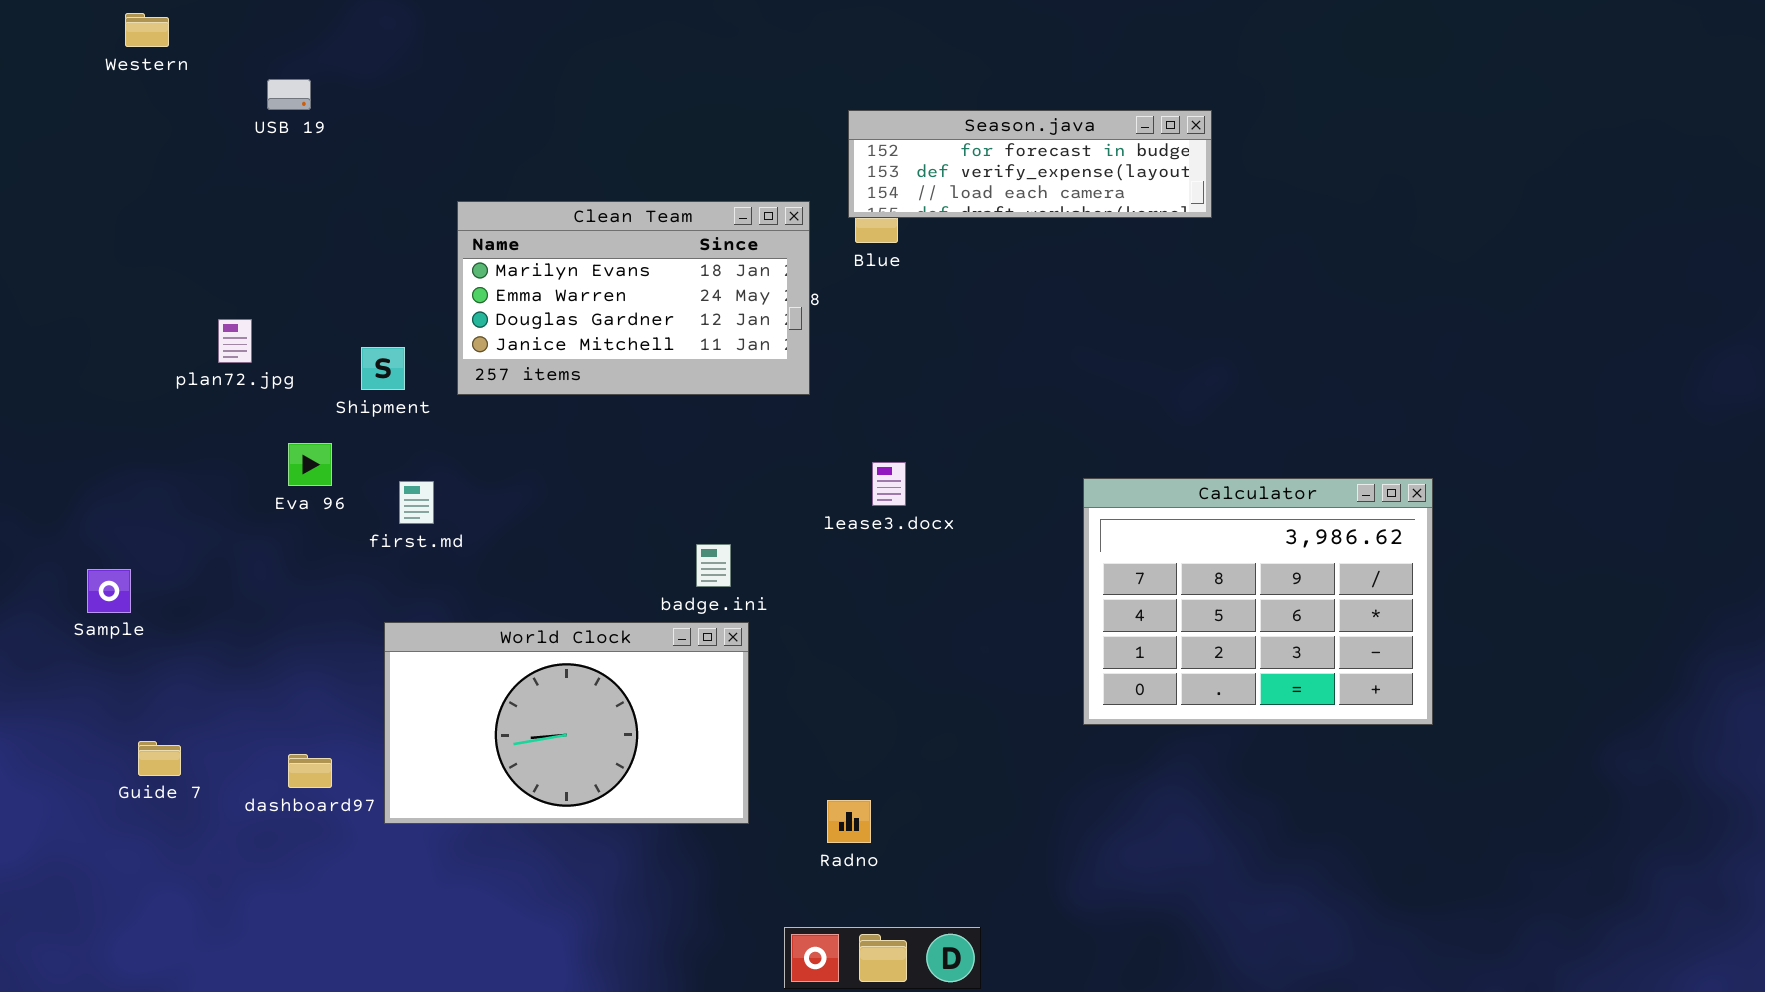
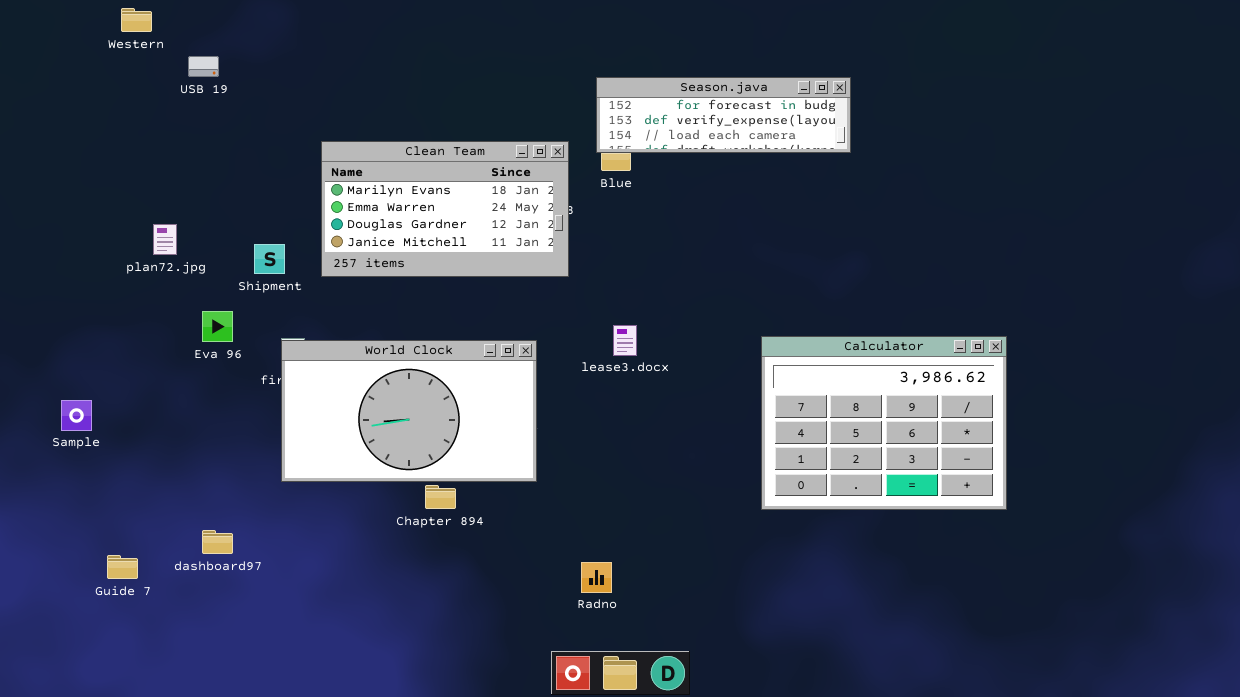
Western: [125,13,169,47] -> [121,8,152,32], moved
World Clock: [384,622,749,824] -> [281,340,537,482], moved
Guide 7: [138,741,181,776] -> [107,555,138,579], moved

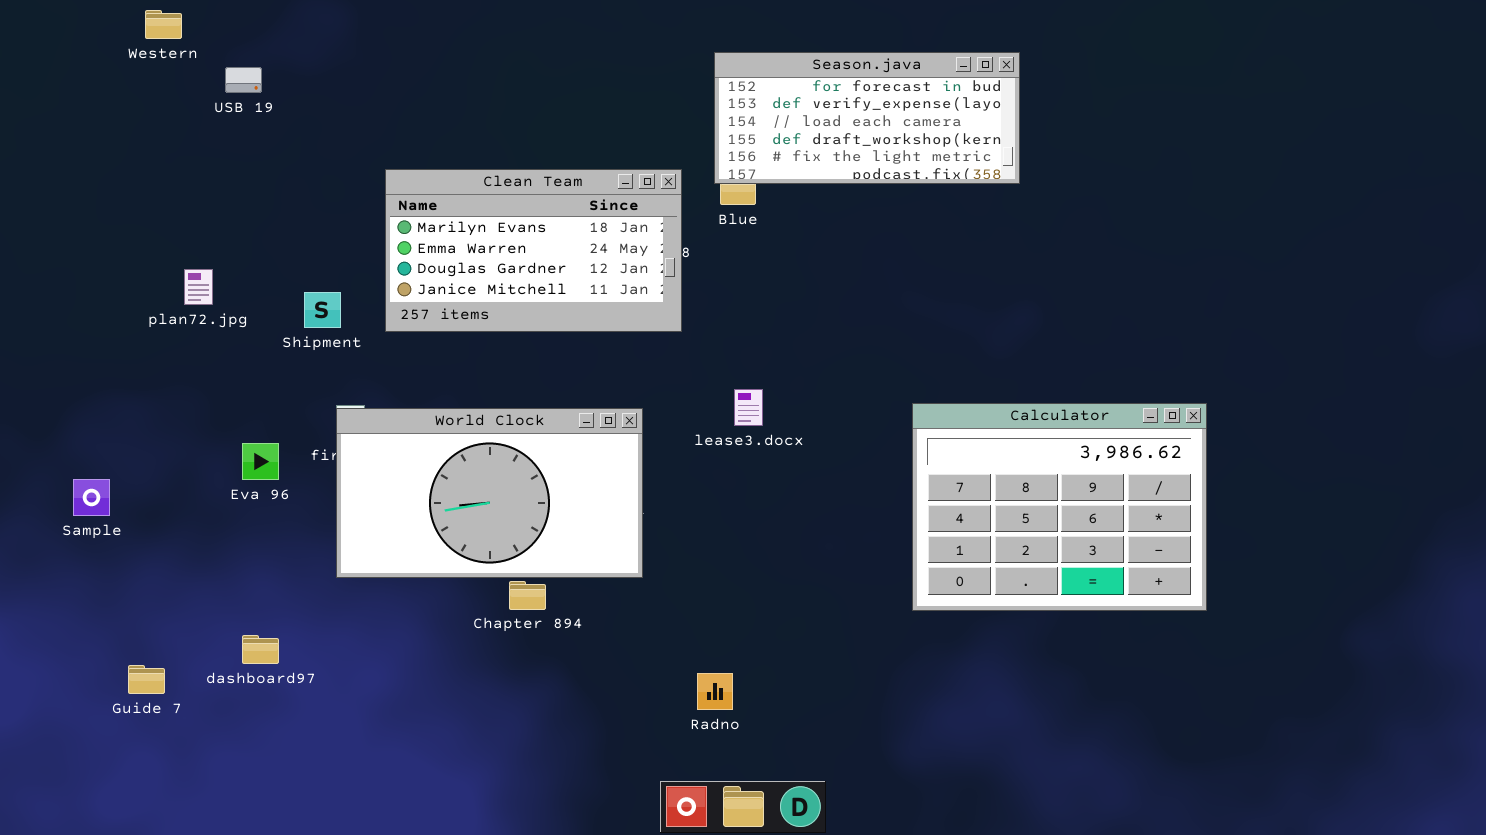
Season.java: [596,77,851,153] -> [714,52,1020,184], resized
Eva 96: [202,311,233,342] -> [242,443,279,480], moved

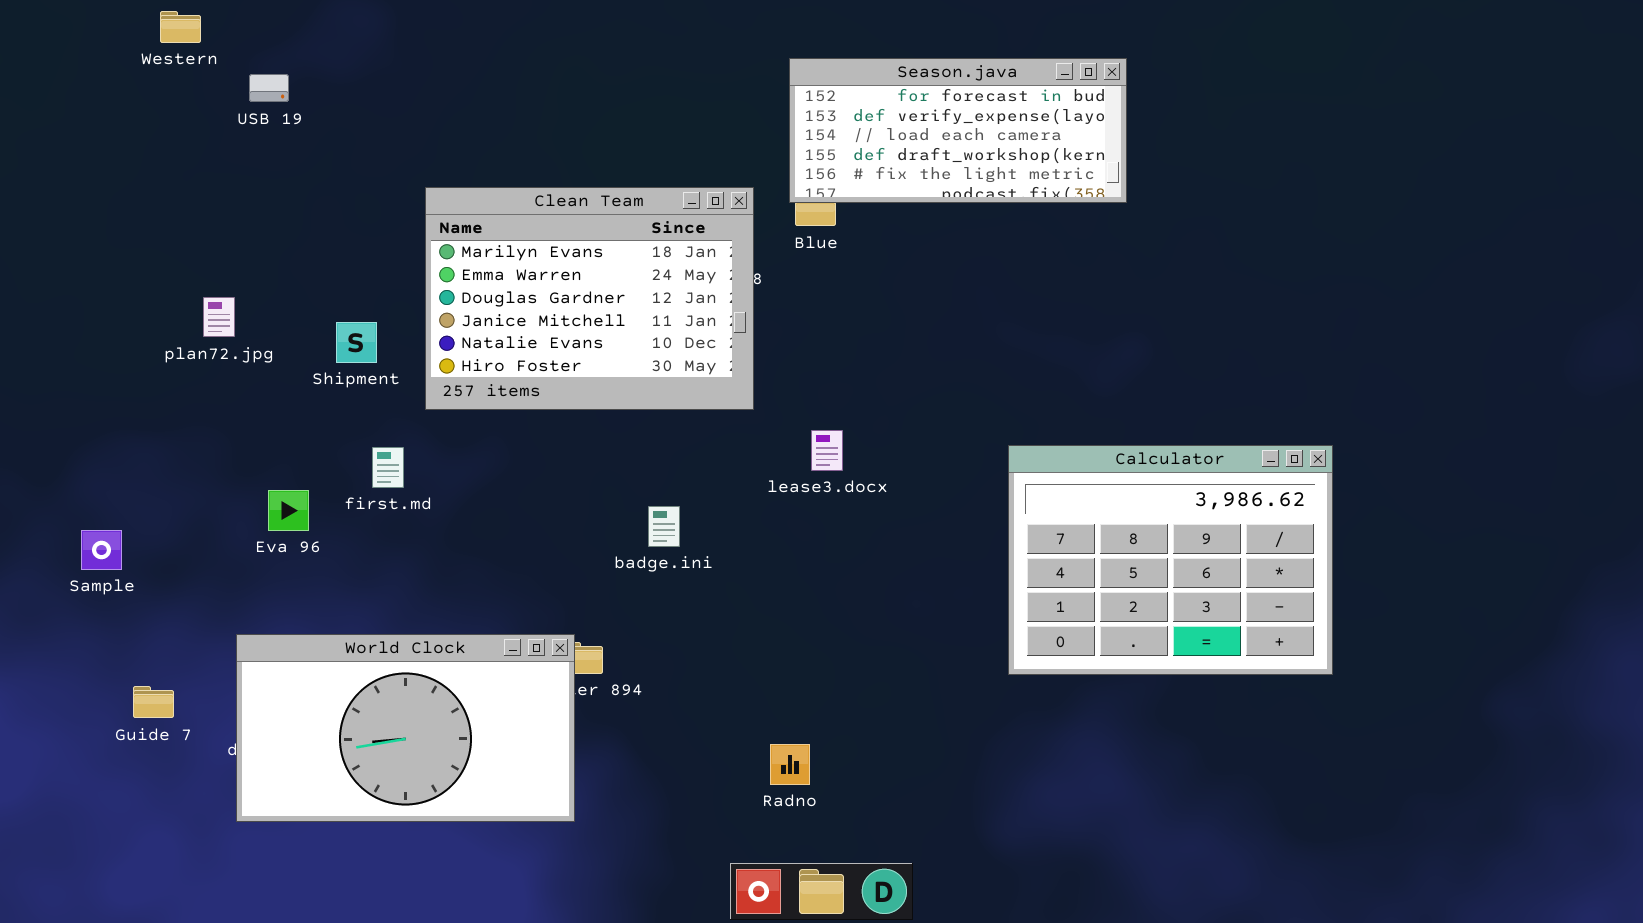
Clean Team: [385,169,682,332] -> [425,187,754,410], resized
World Clock: [336,408,643,578] -> [236,634,575,822], moved
Guide 7: [128,665,165,694] -> [133,686,174,718], moved

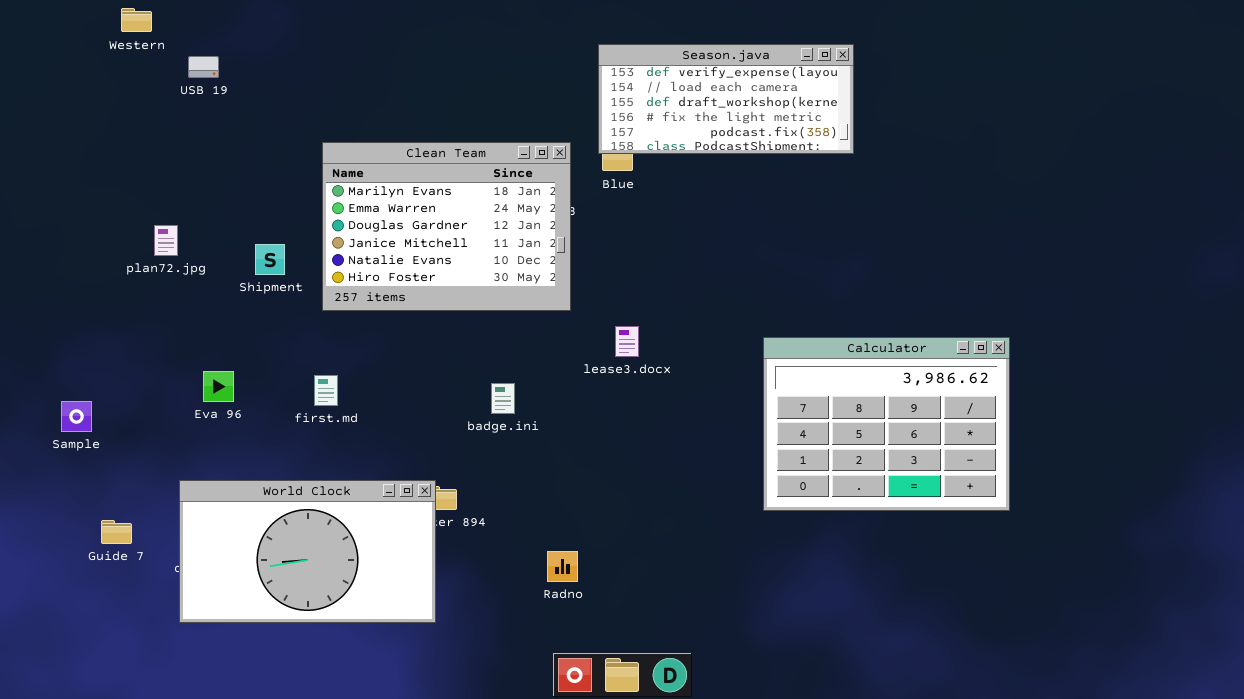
Season.java: [789,58,1127,203] -> [598,44,854,154], scrolled down 1 row
first.md: [372,447,404,488] -> [314,375,338,406], moved
Radno: [770,744,810,785] -> [547,551,578,582], moved

